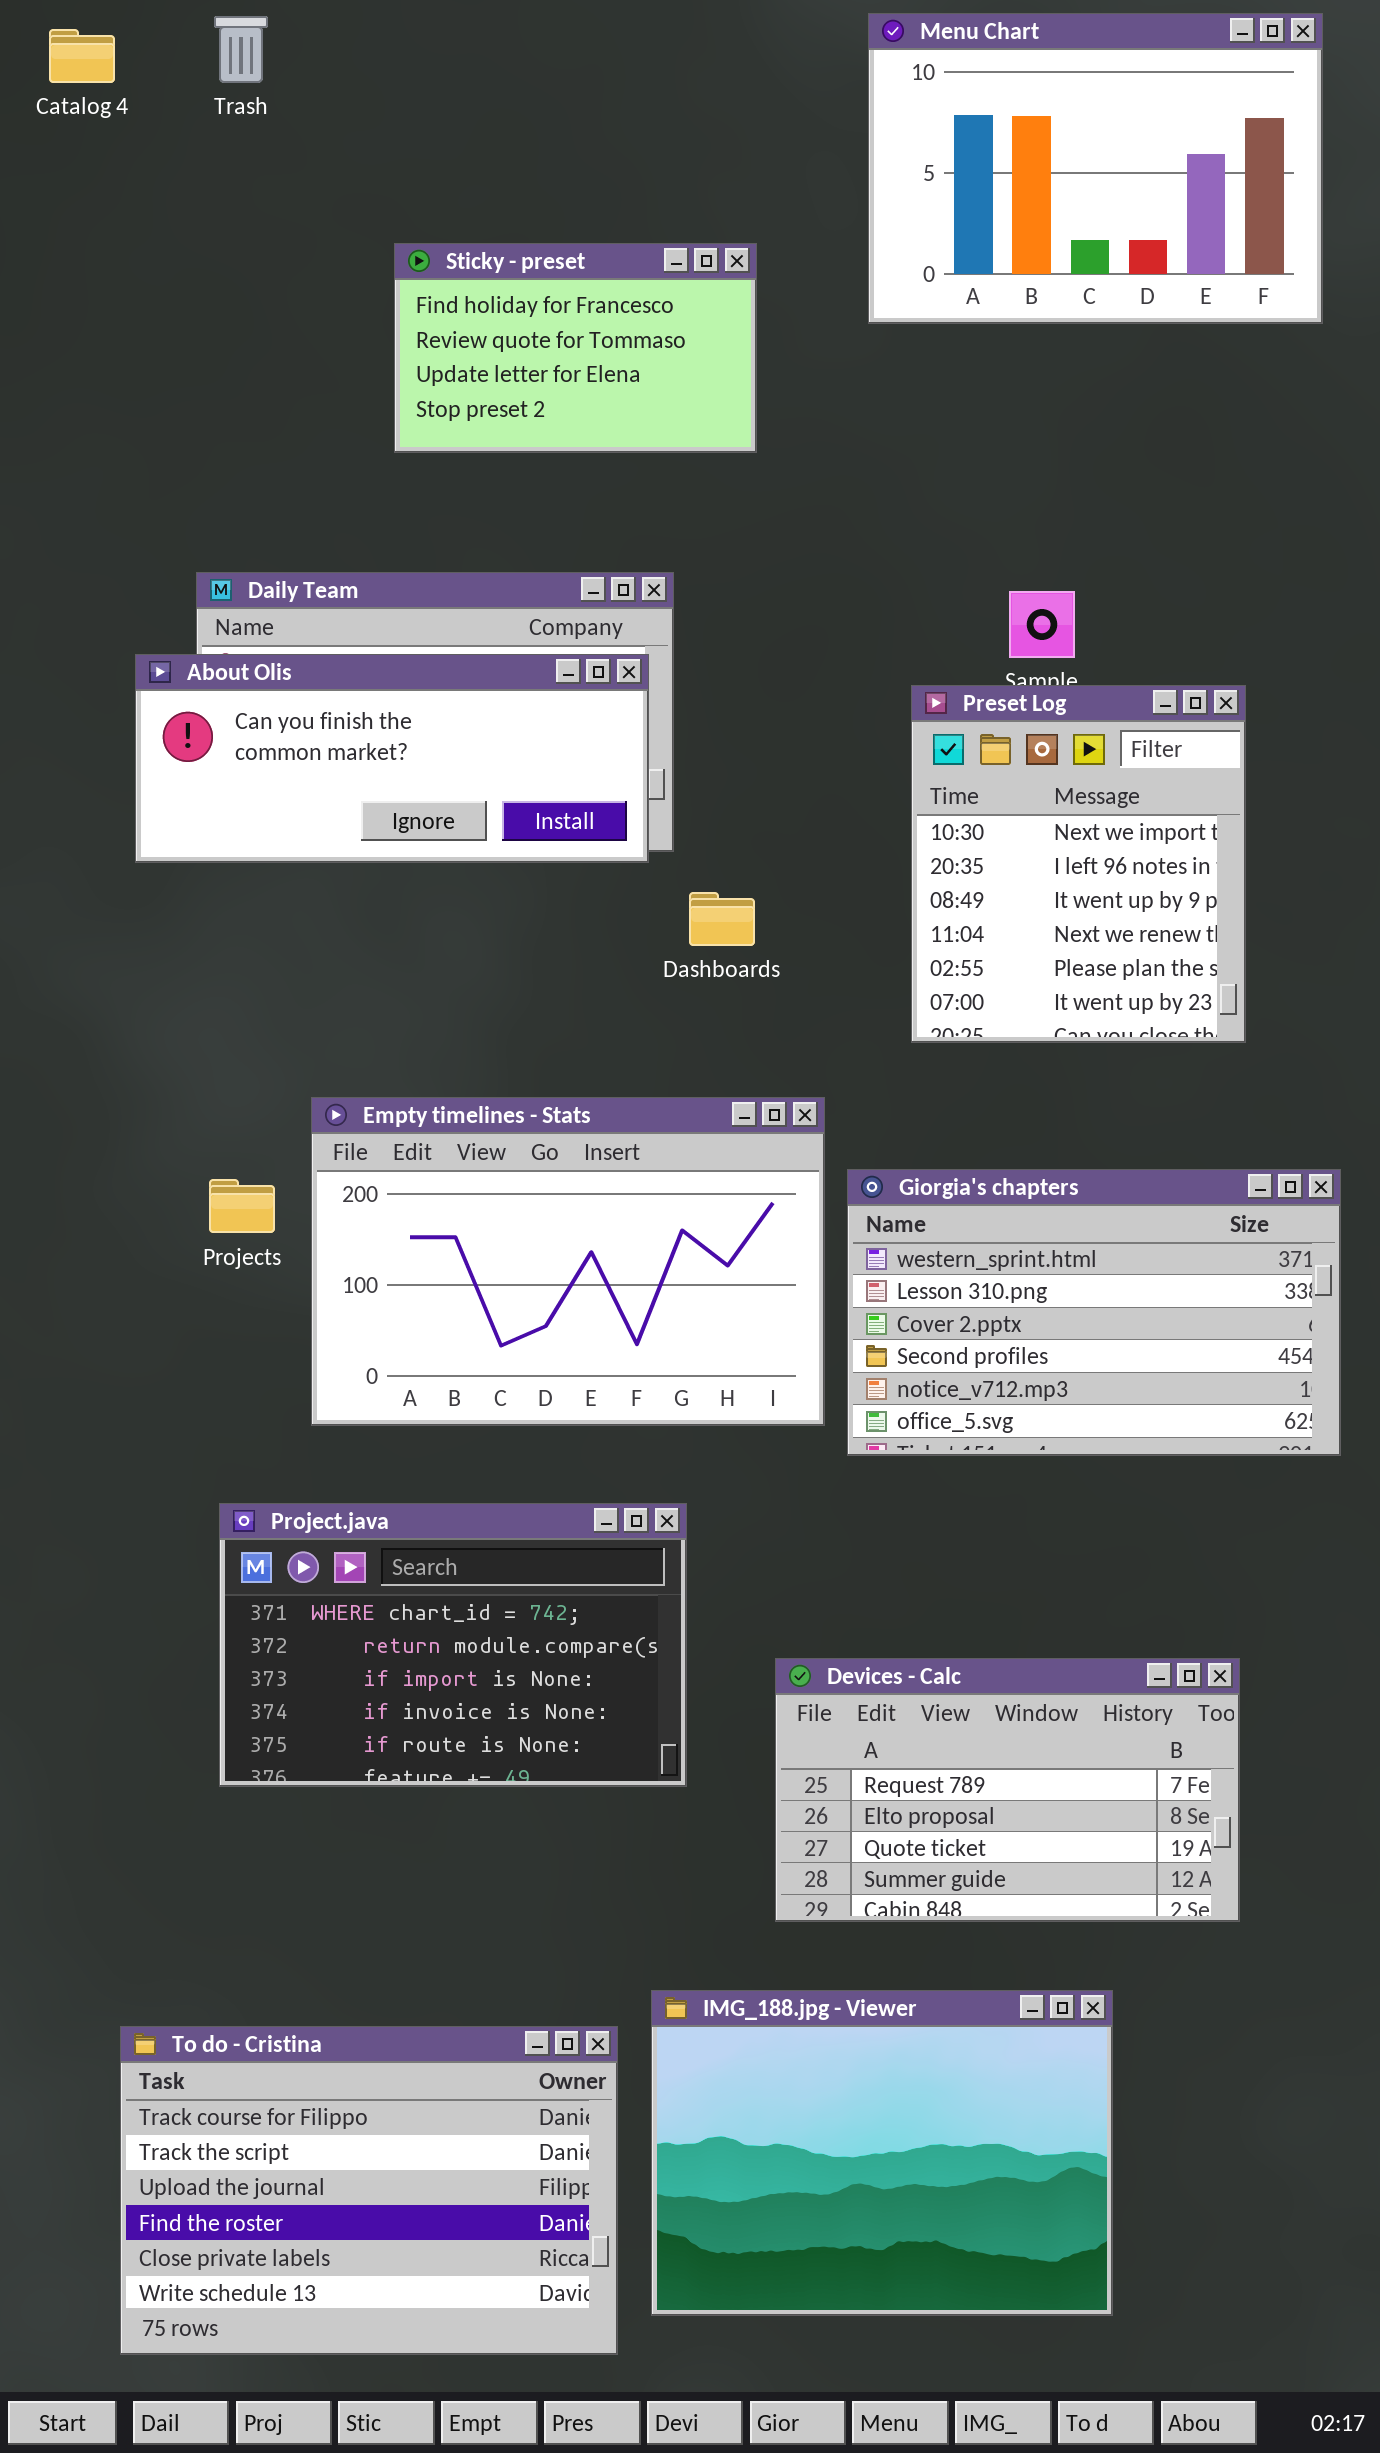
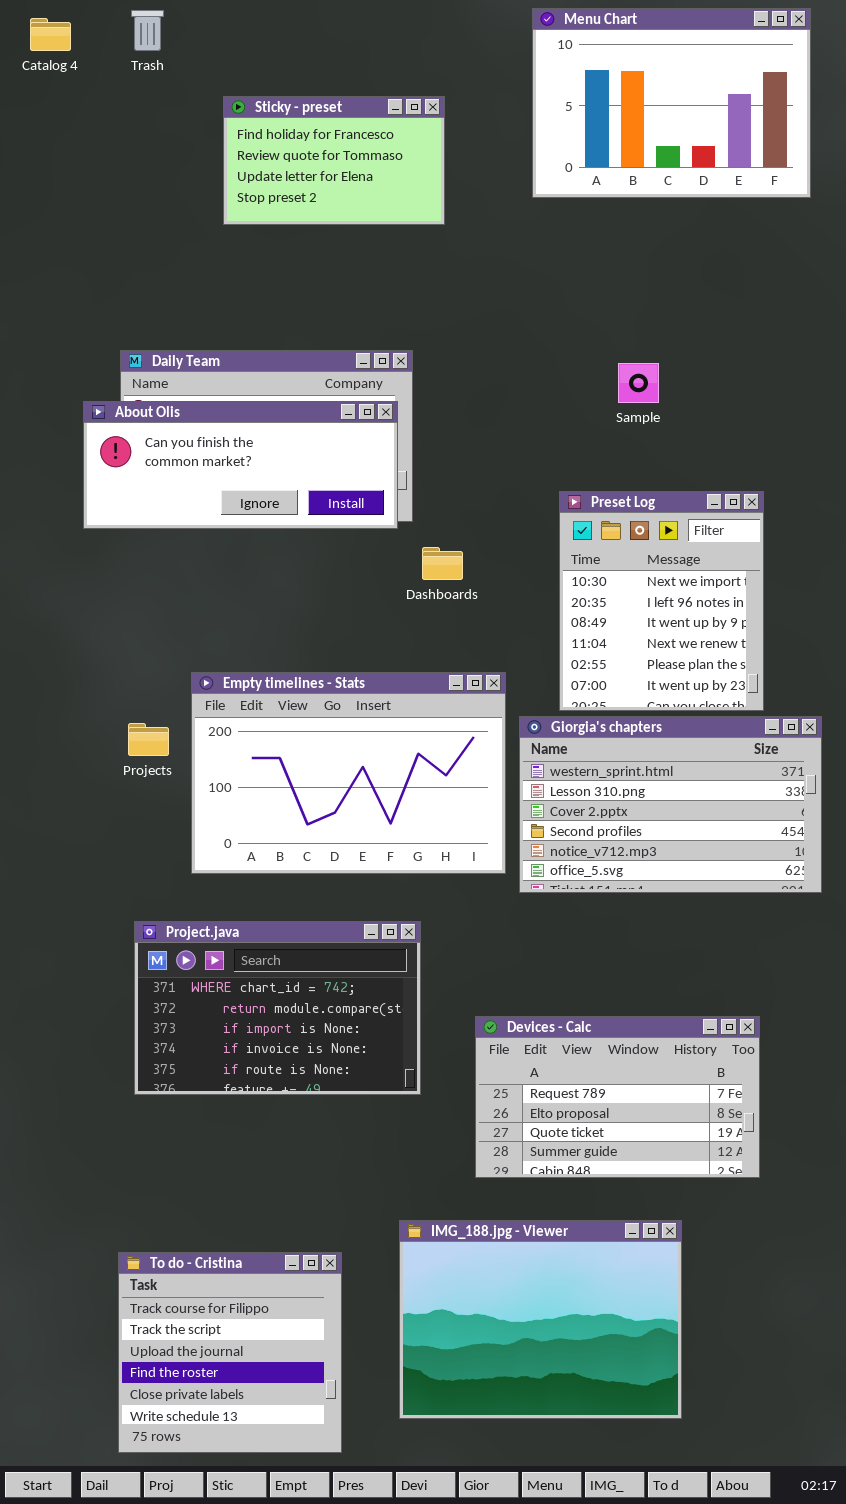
Sticky - preset: [394,243,757,453] -> [223,96,445,225], moved
Preset Log: [911,685,1246,1043] -> [559,491,764,711], moved
To do - Cristina: [120,2026,618,2355] -> [118,1252,342,1453], moved, resized

